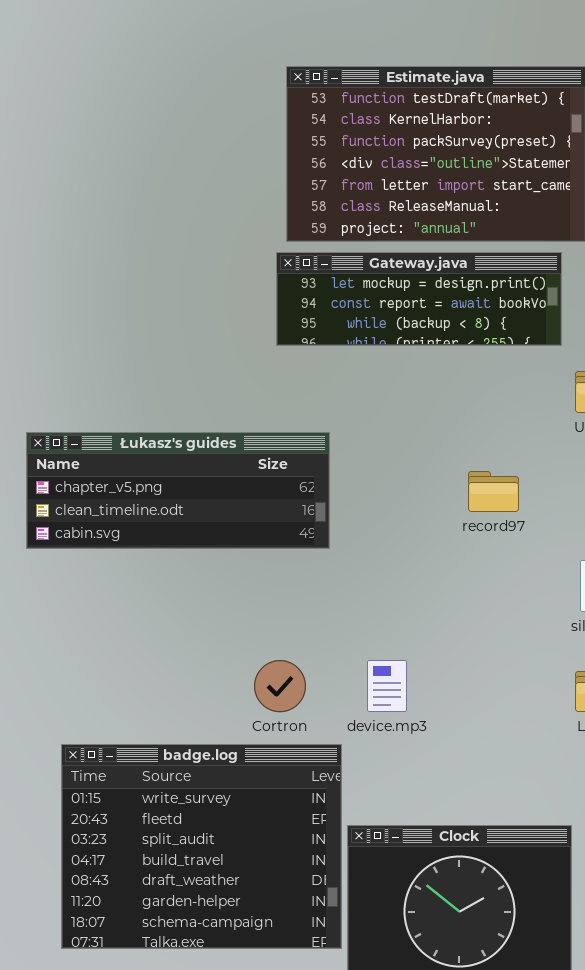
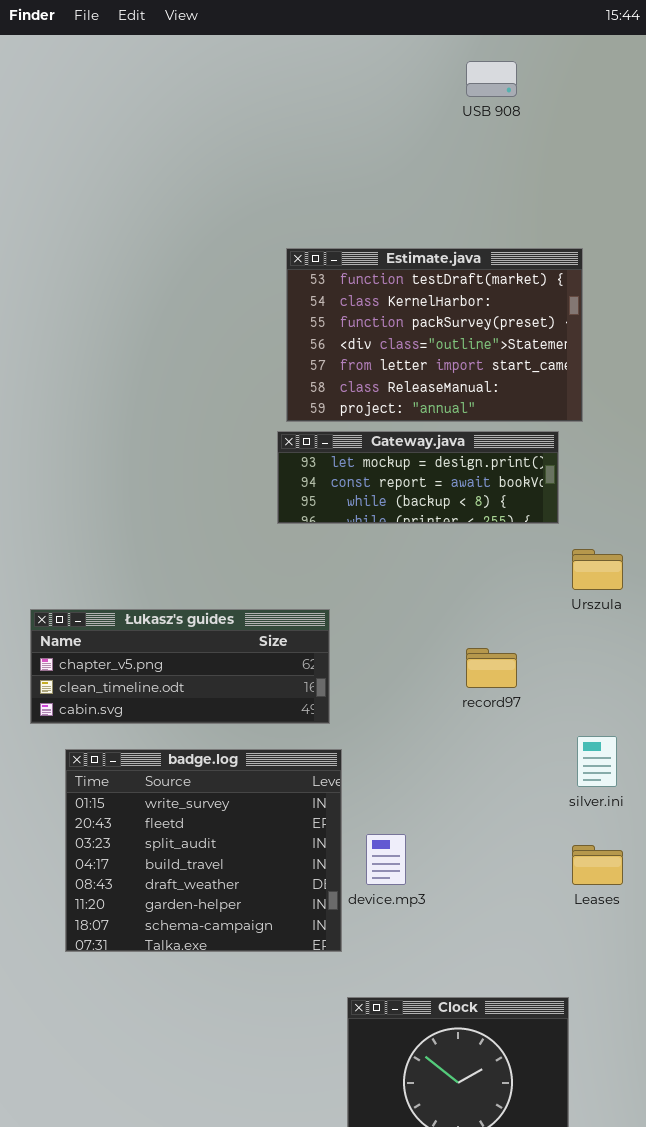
badge.log: [61,744,342,949] -> [65,749,342,952], moved

